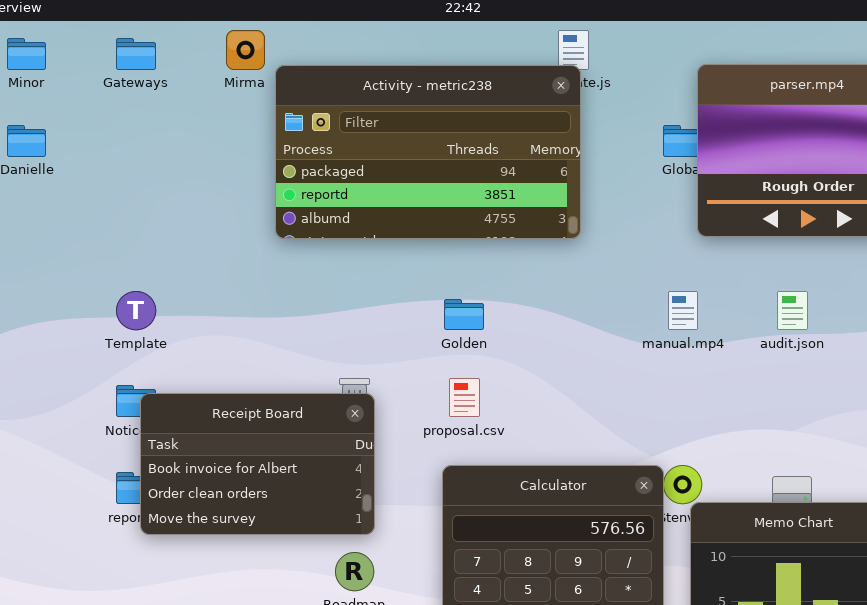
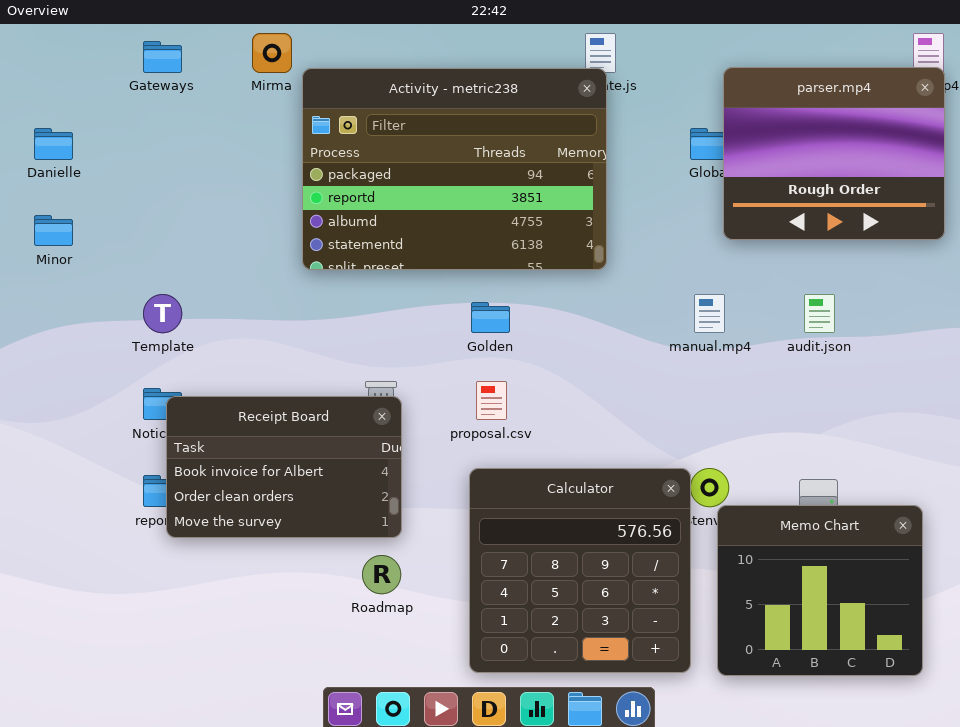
Minor: [7,38,46,70] -> [34,215,73,246], moved
Activity - metric238: [275,65,581,239] -> [302,68,607,270], resized

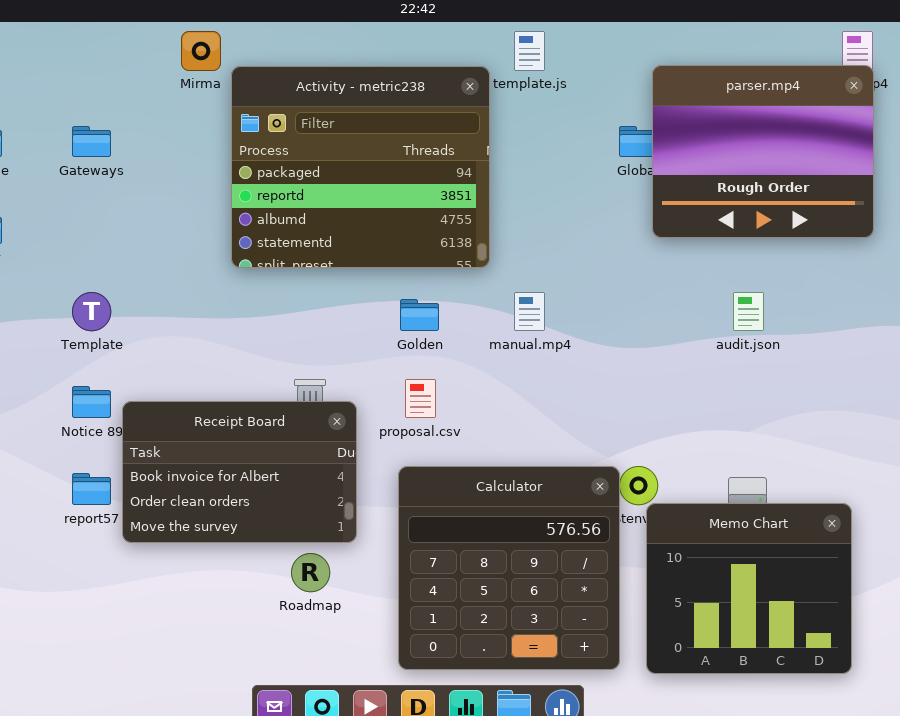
Gateways: [143,41,182,73] -> [72,126,111,157], moved
Activity - metric238: [302,68,607,270] -> [231,66,490,268], resized
manual.mp4: [694,294,725,333] -> [514,292,545,331], moved
Receipt Board: [166,396,402,538] -> [122,401,357,543], moved

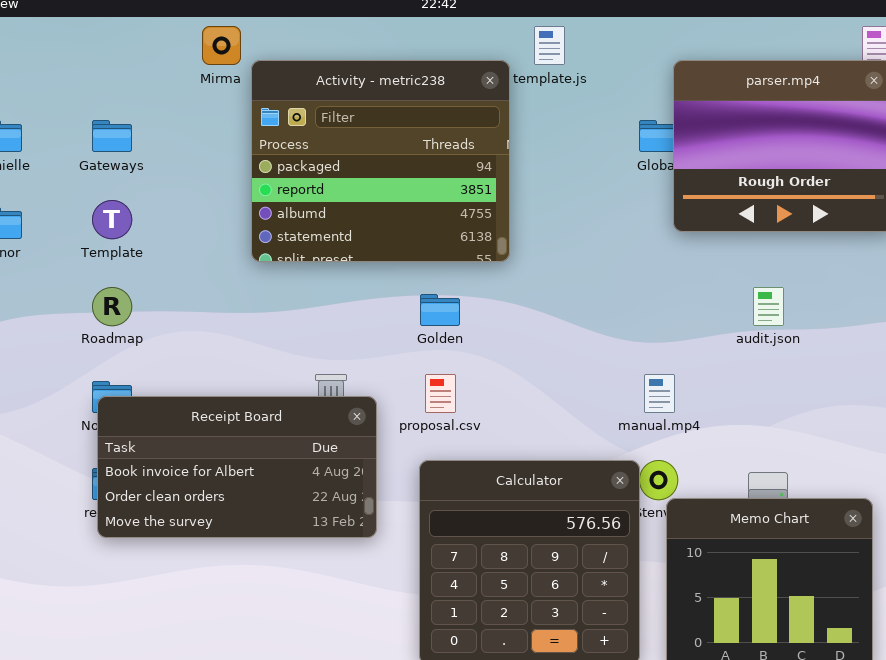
Template: [72,292,111,331] -> [92,200,132,239], moved
manual.mp4: [514,292,545,331] -> [644,374,675,413], moved
Receipt Board: [122,401,357,543] -> [97,396,377,538], resized
Roadmap: [291,553,330,592] -> [92,287,132,326], moved

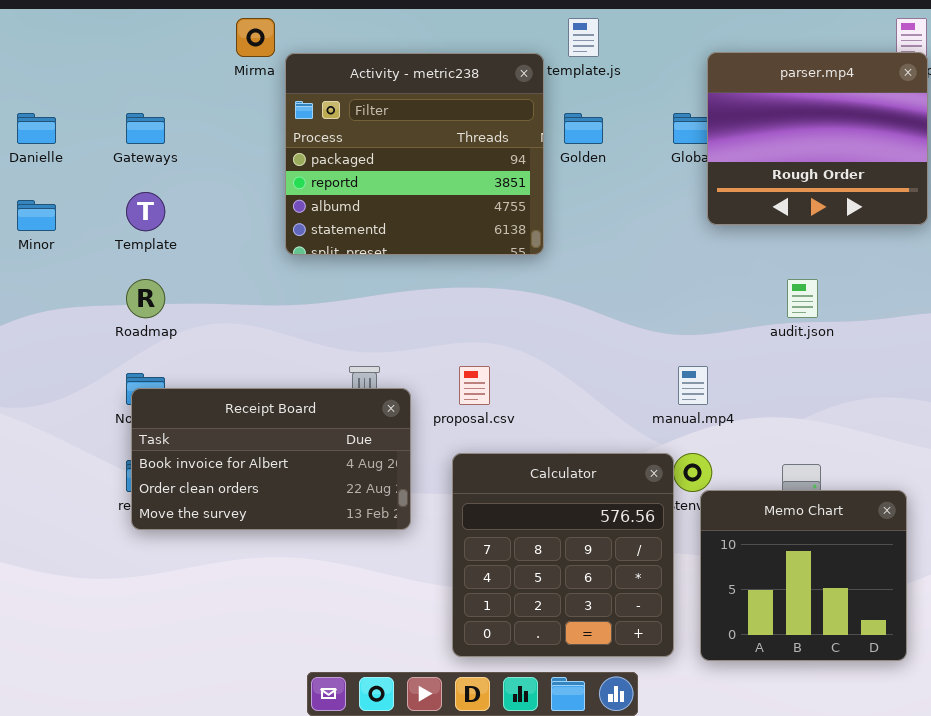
Golden: [420,294,460,326] -> [564,113,603,144], moved

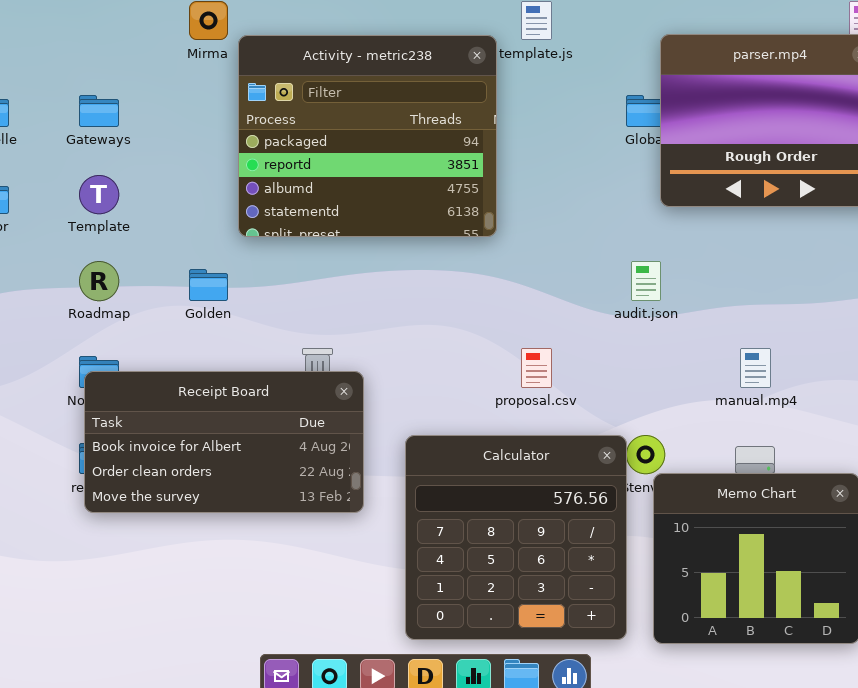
Golden: [564,113,603,144] -> [189,269,228,301], moved
audit.json: [787,279,818,318] -> [631,261,661,301], moved
proposal.csv: [459,366,490,405] -> [521,348,552,388], moved
manual.mp4: [678,366,708,405] -> [740,348,771,388], moved

